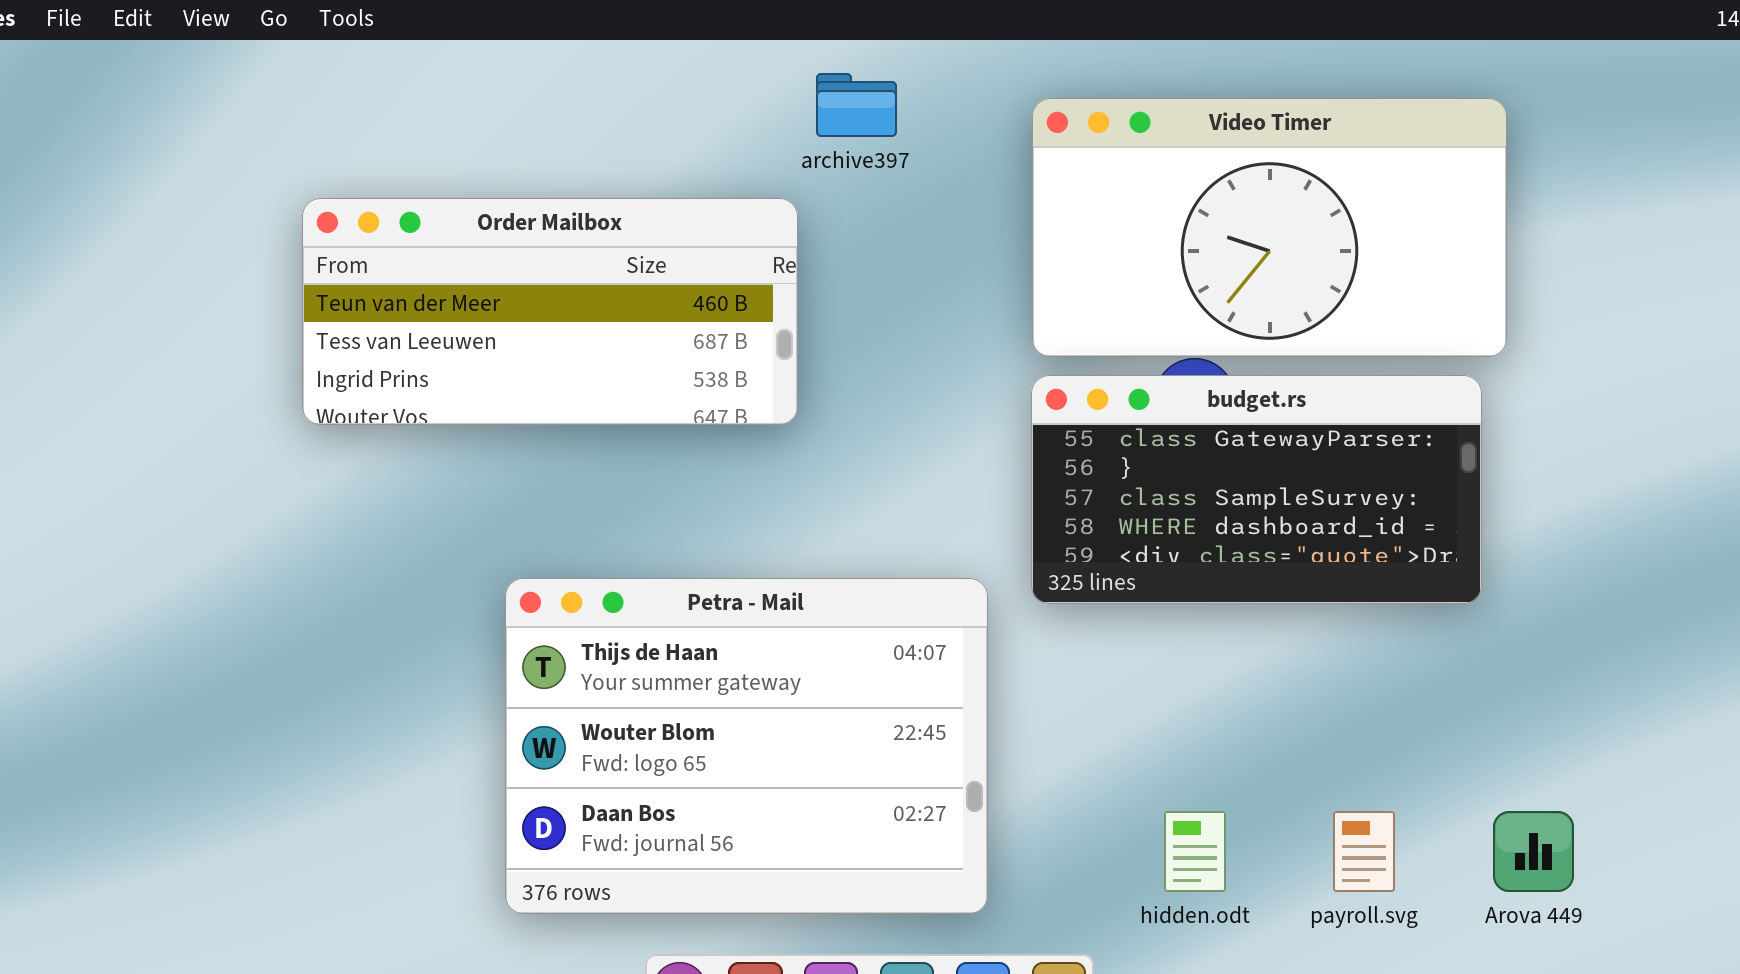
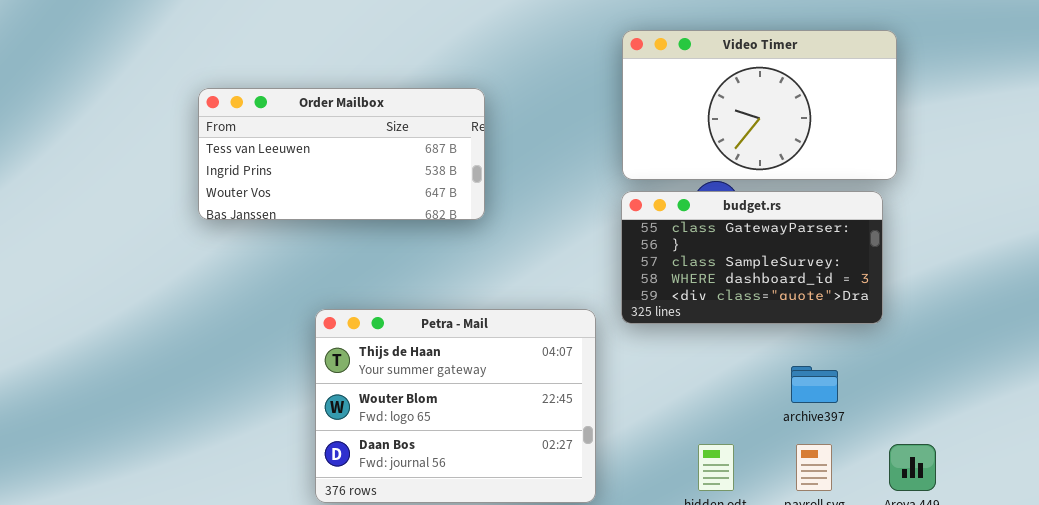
archive397: [816,73,897,137] -> [791,366,838,403], moved
Order Mailbox: [302,198,798,425] -> [198,88,485,220], scrolled down 1 row

